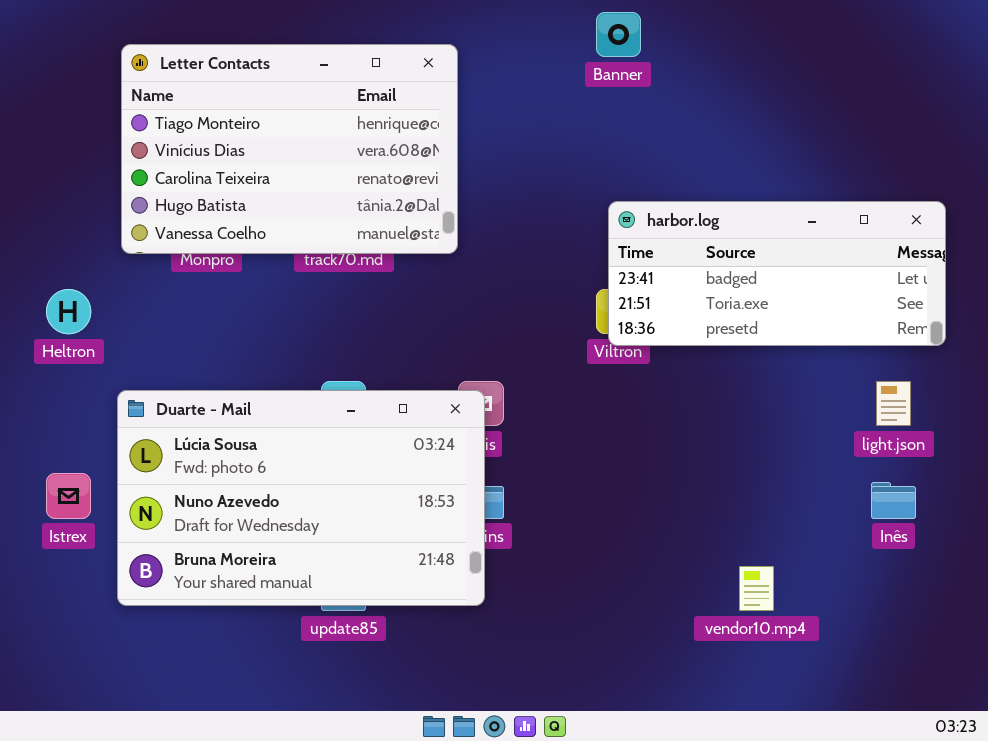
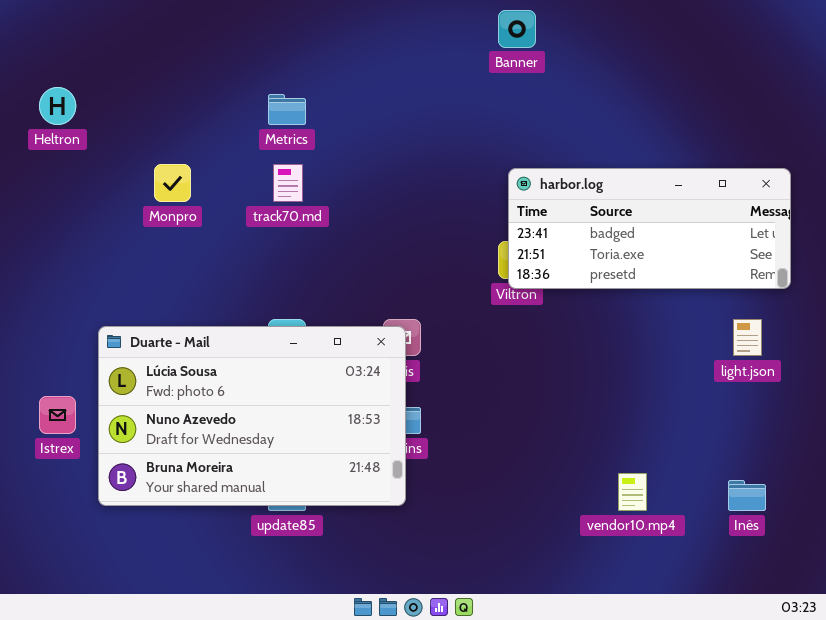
Letter Contacts: [121,44,458,254] -> none, closed
Heltron: [46,289,91,334] -> [39,87,76,125], moved
Inês: [871,482,916,519] -> [728,480,766,511], moved

